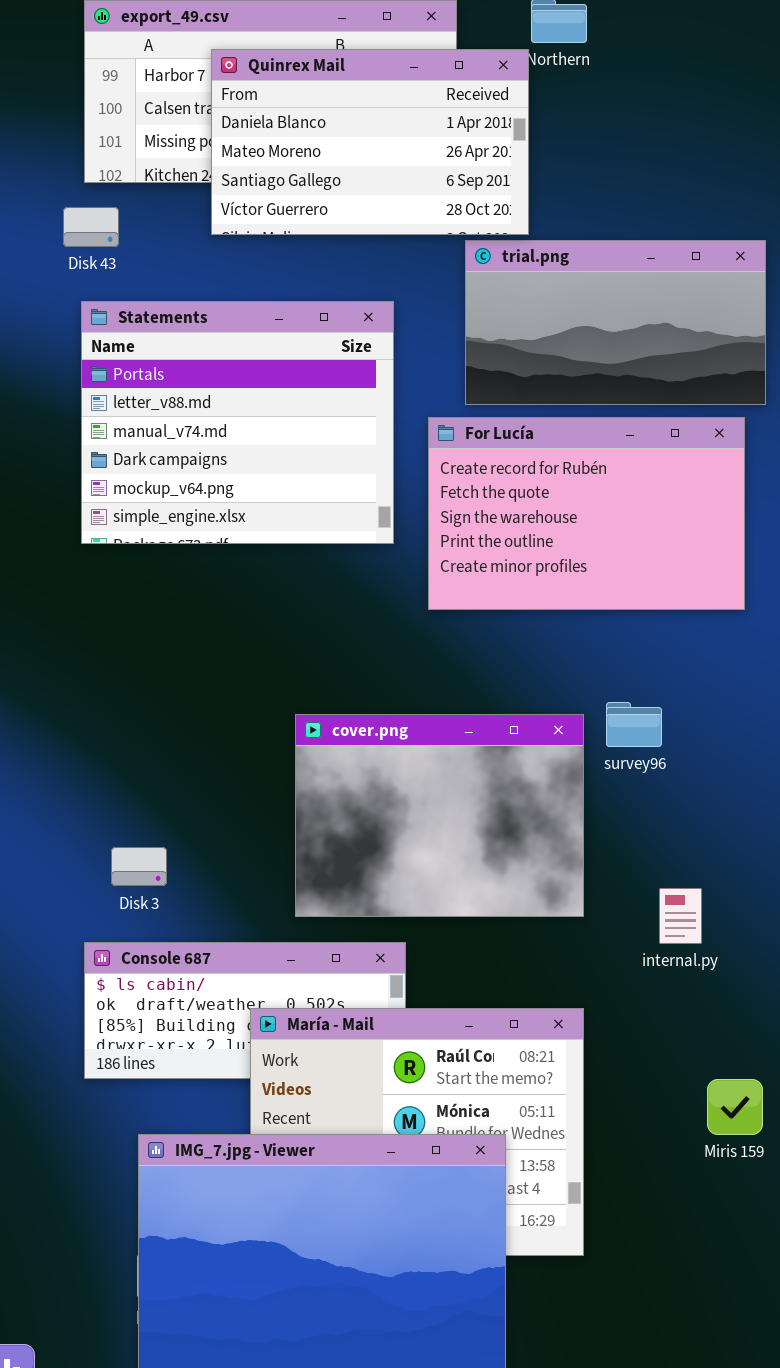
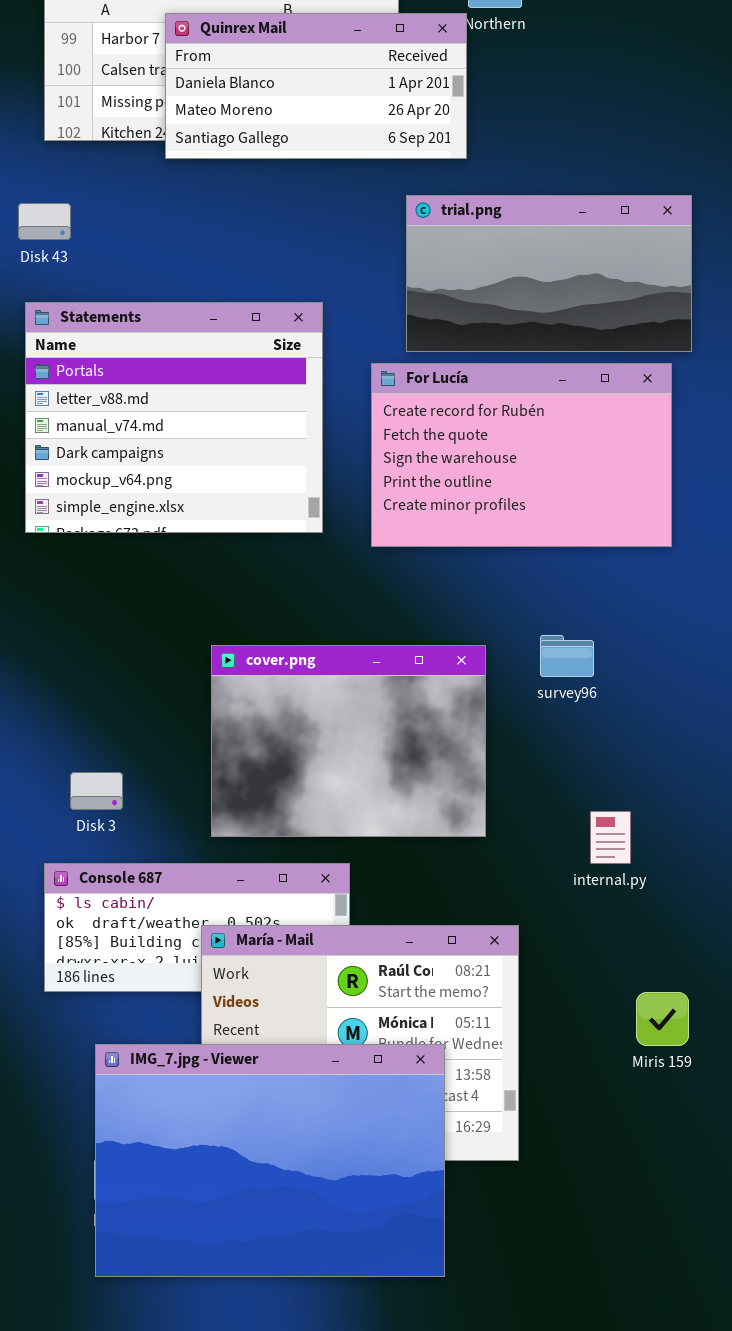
Quinrex Mail: [211,49,529,235] -> [165,13,467,159], resized
Disk 43: [63,207,119,247] -> [18,203,71,240], moved
Statements: [81,301,394,544] -> [25,302,323,533], moved
cover.png: [295,714,584,917] -> [211,645,486,837], moved

